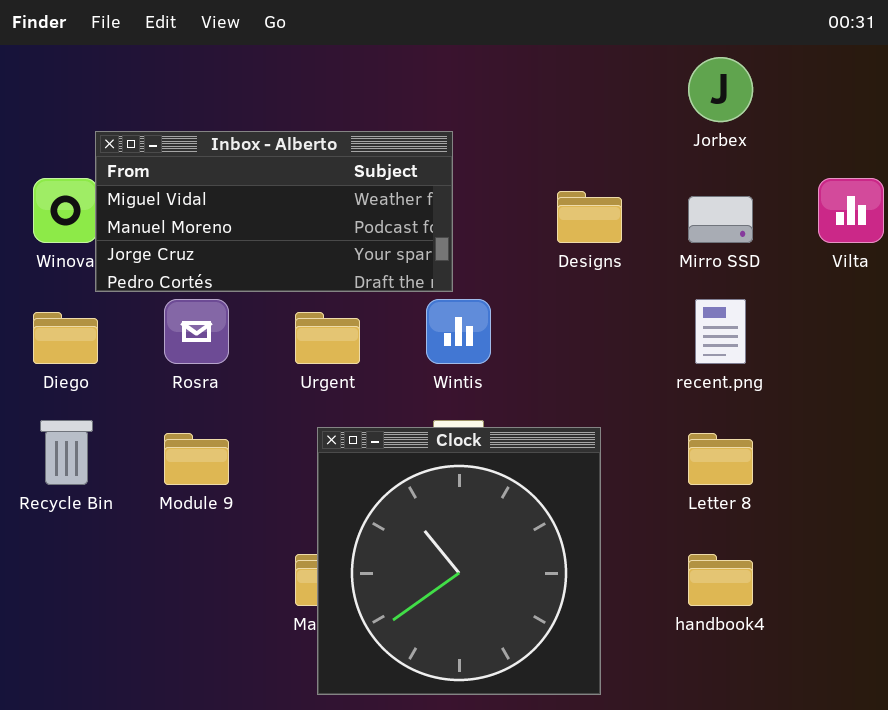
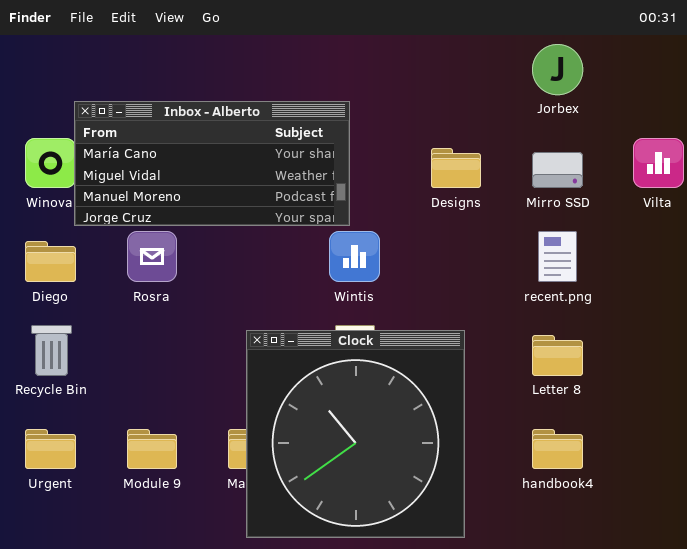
Inbox - Alberto: [95,131,453,292] -> [74,101,350,226], scrolled up 1 row
Urgent: [295,312,360,364] -> [25,429,76,469], moved
Module 9: [164,433,229,485] -> [127,429,177,469], moved

